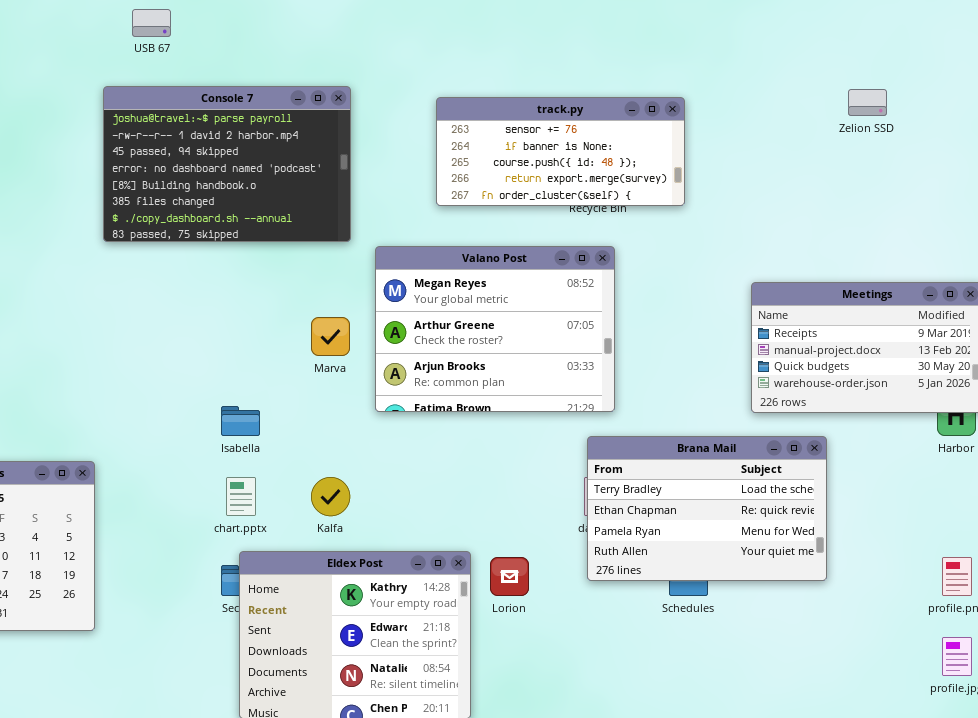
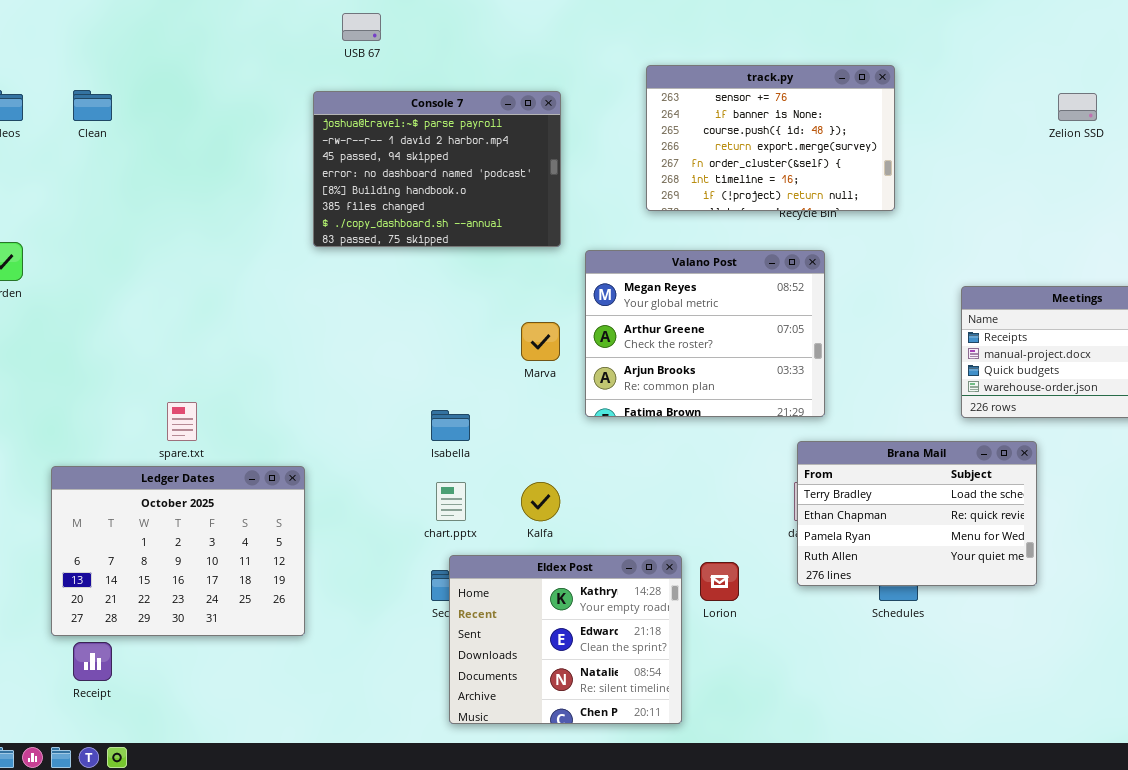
track.py: [436,97,685,206] -> [646,65,895,211], resized

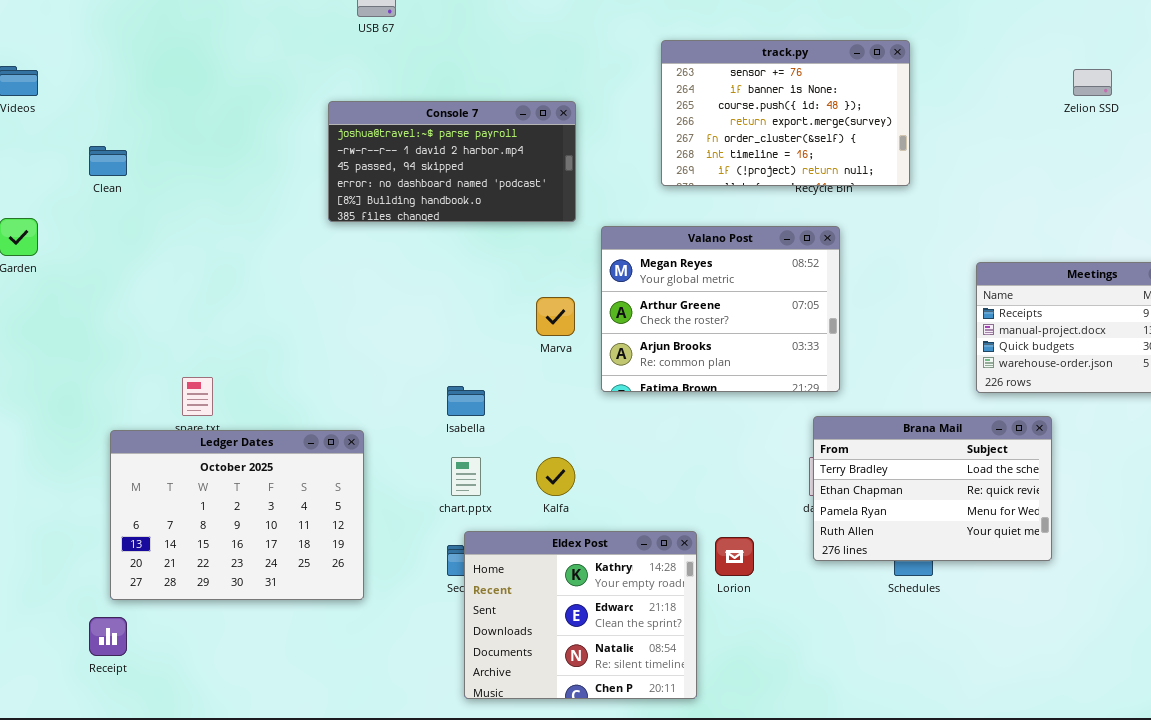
Clean: [73,90,112,121] -> [89,146,127,176], moved
Console 7: [313,91,561,247] -> [328,101,576,222], resized
Ledger Dates: [51,466,305,636] -> [110,430,364,600], moved

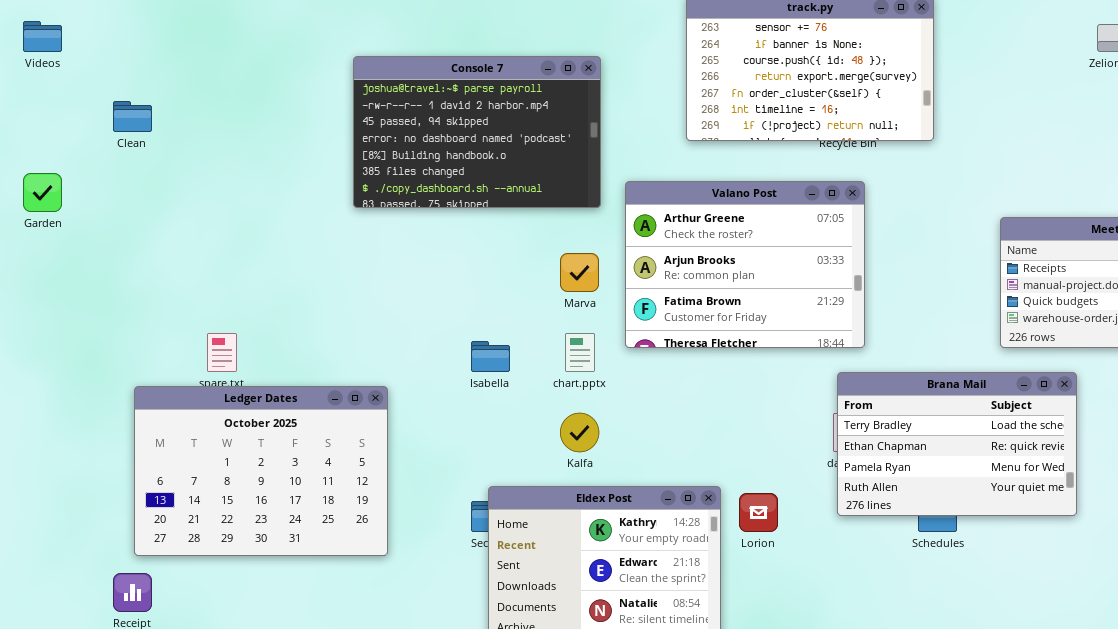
Console 7: [328,101,576,222] -> [353,56,601,208], resized
Valano Post: [601,226,840,392] -> [625,181,865,348], scrolled down 1 row
chart.pptx: [451,457,481,496] -> [565,333,595,372], moved

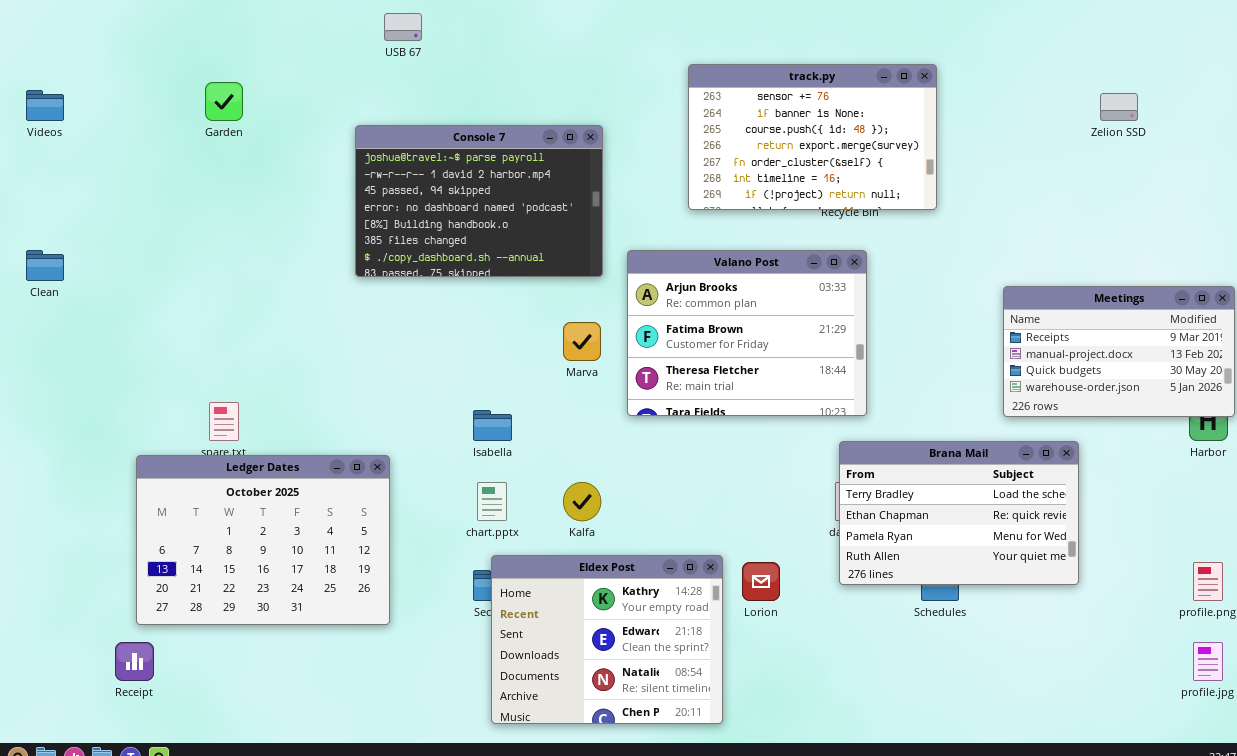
Clean: [113,101,152,132] -> [26,250,64,281], moved
Garden: [23,173,62,212] -> [205,82,243,121], moved
Valano Post: [625,181,865,348] -> [627,250,867,416], scrolled down 1 row
chart.pptx: [565,333,595,372] -> [477,482,507,521], moved

